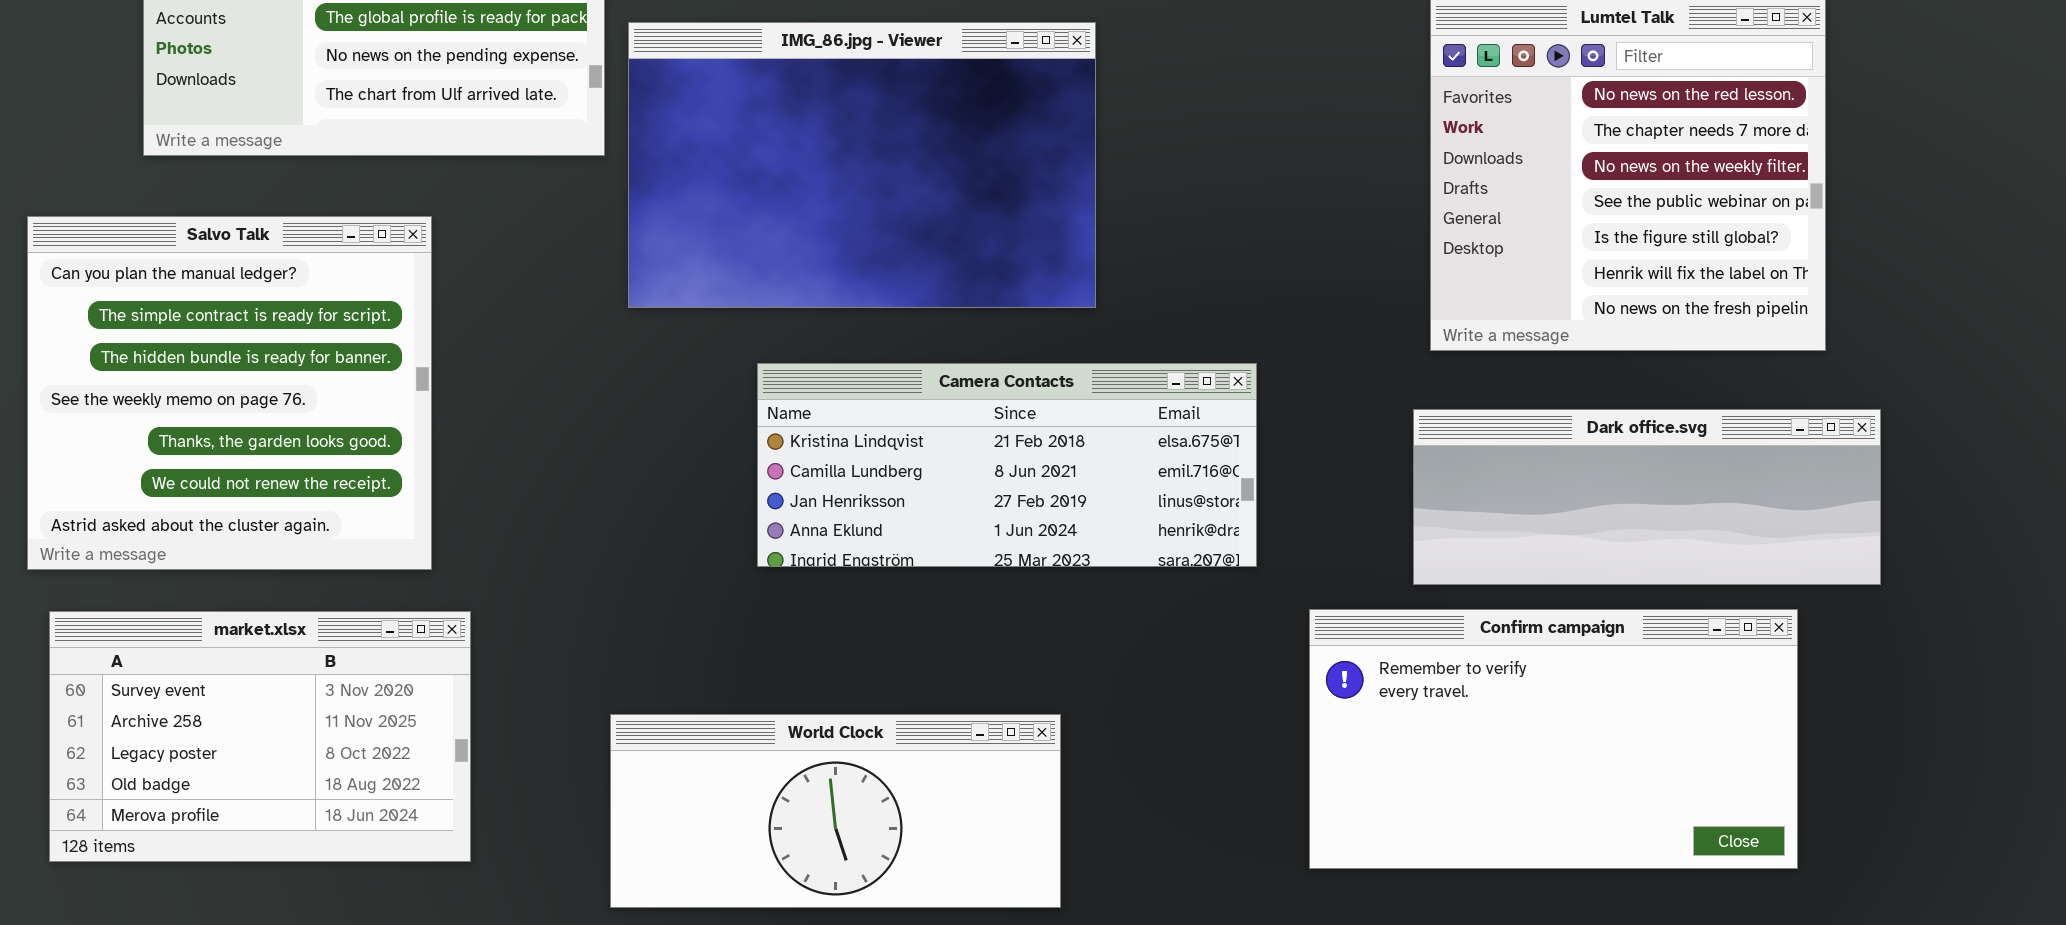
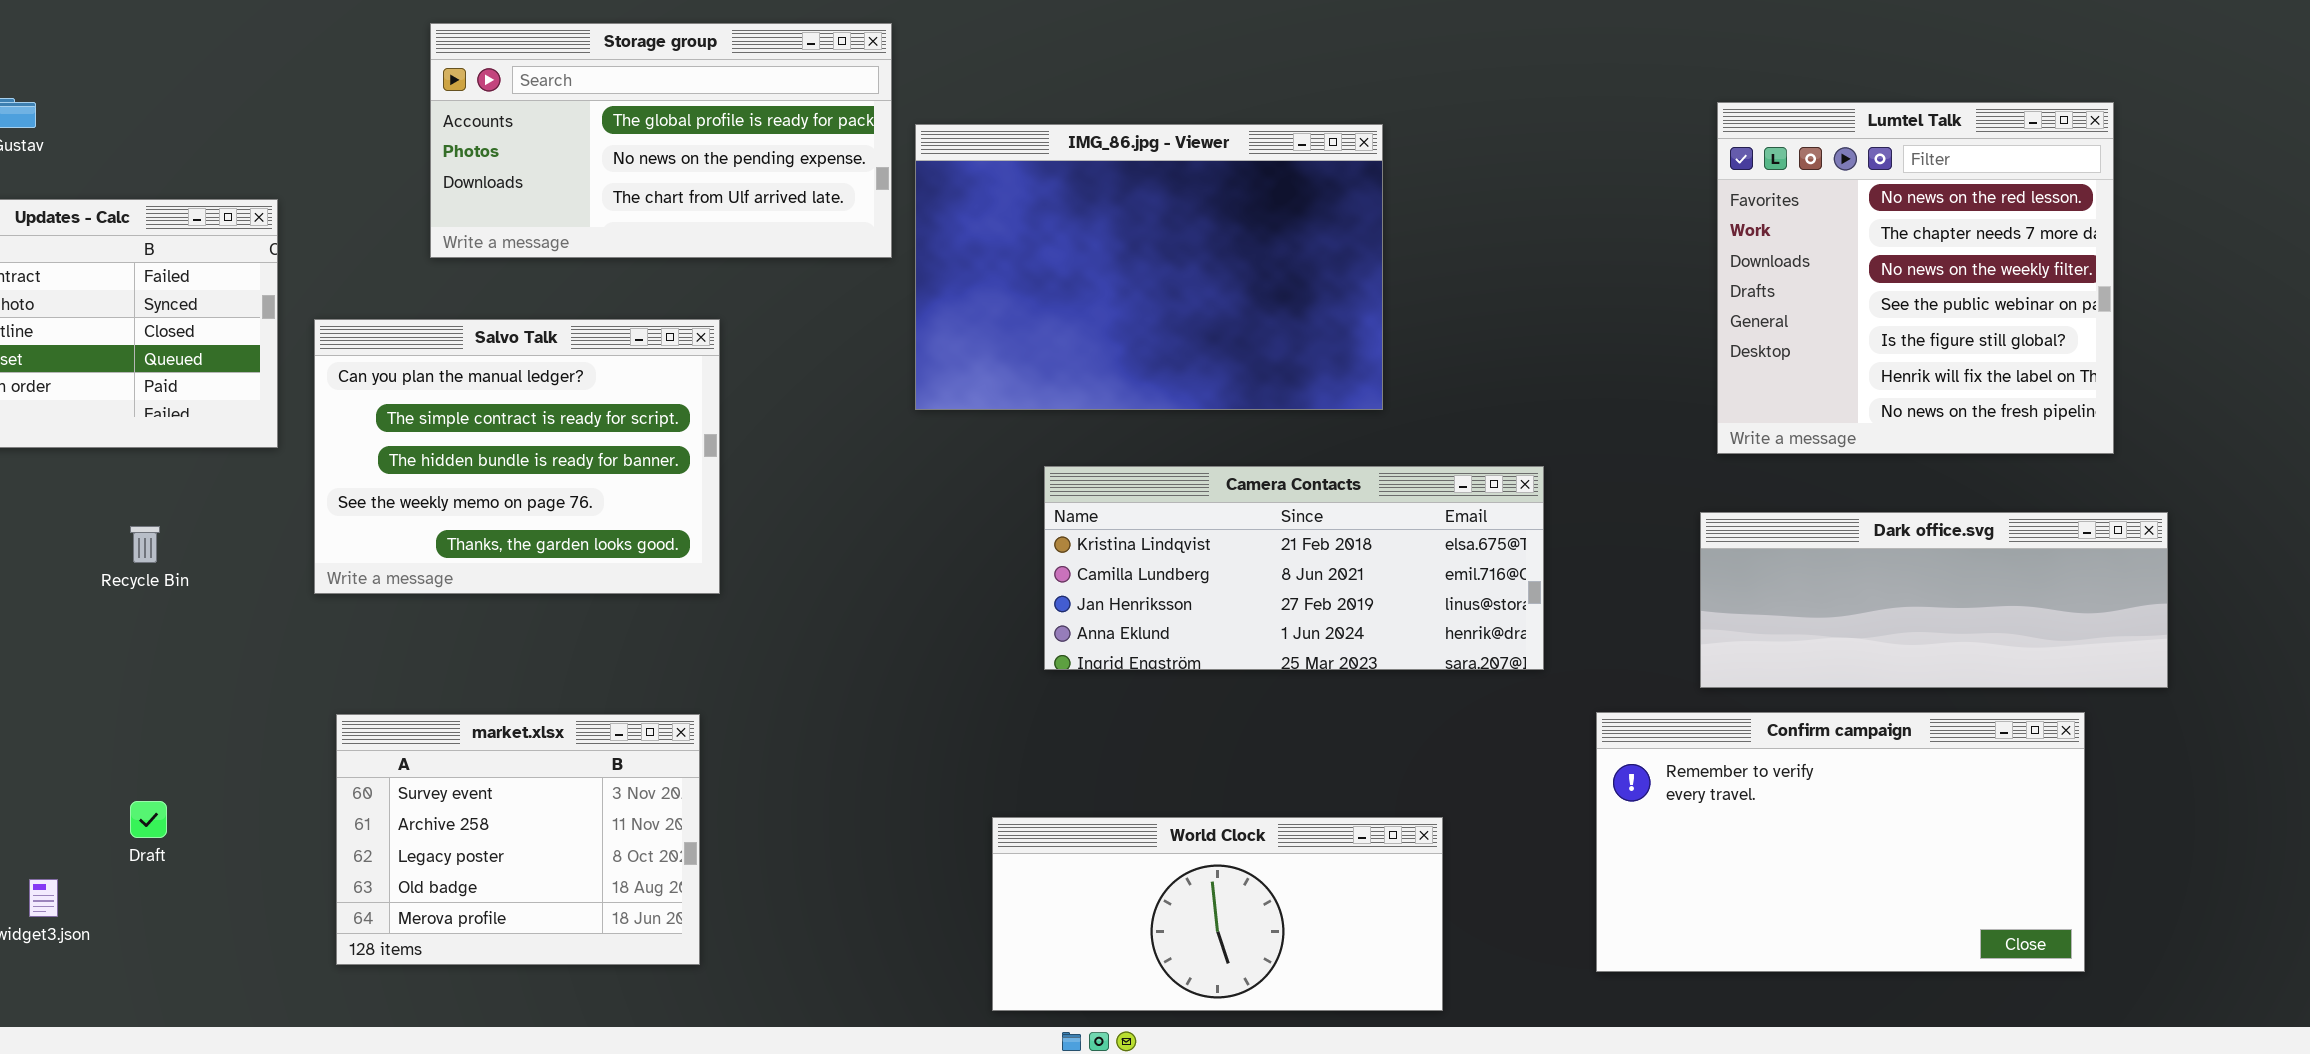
Salvo Talk: [27,216,432,570] -> [314,319,720,594], resized
market.xlsx: [49,611,471,862] -> [336,714,700,965], resized
World Clock: [610,714,1061,908] -> [992,817,1443,1011], moved

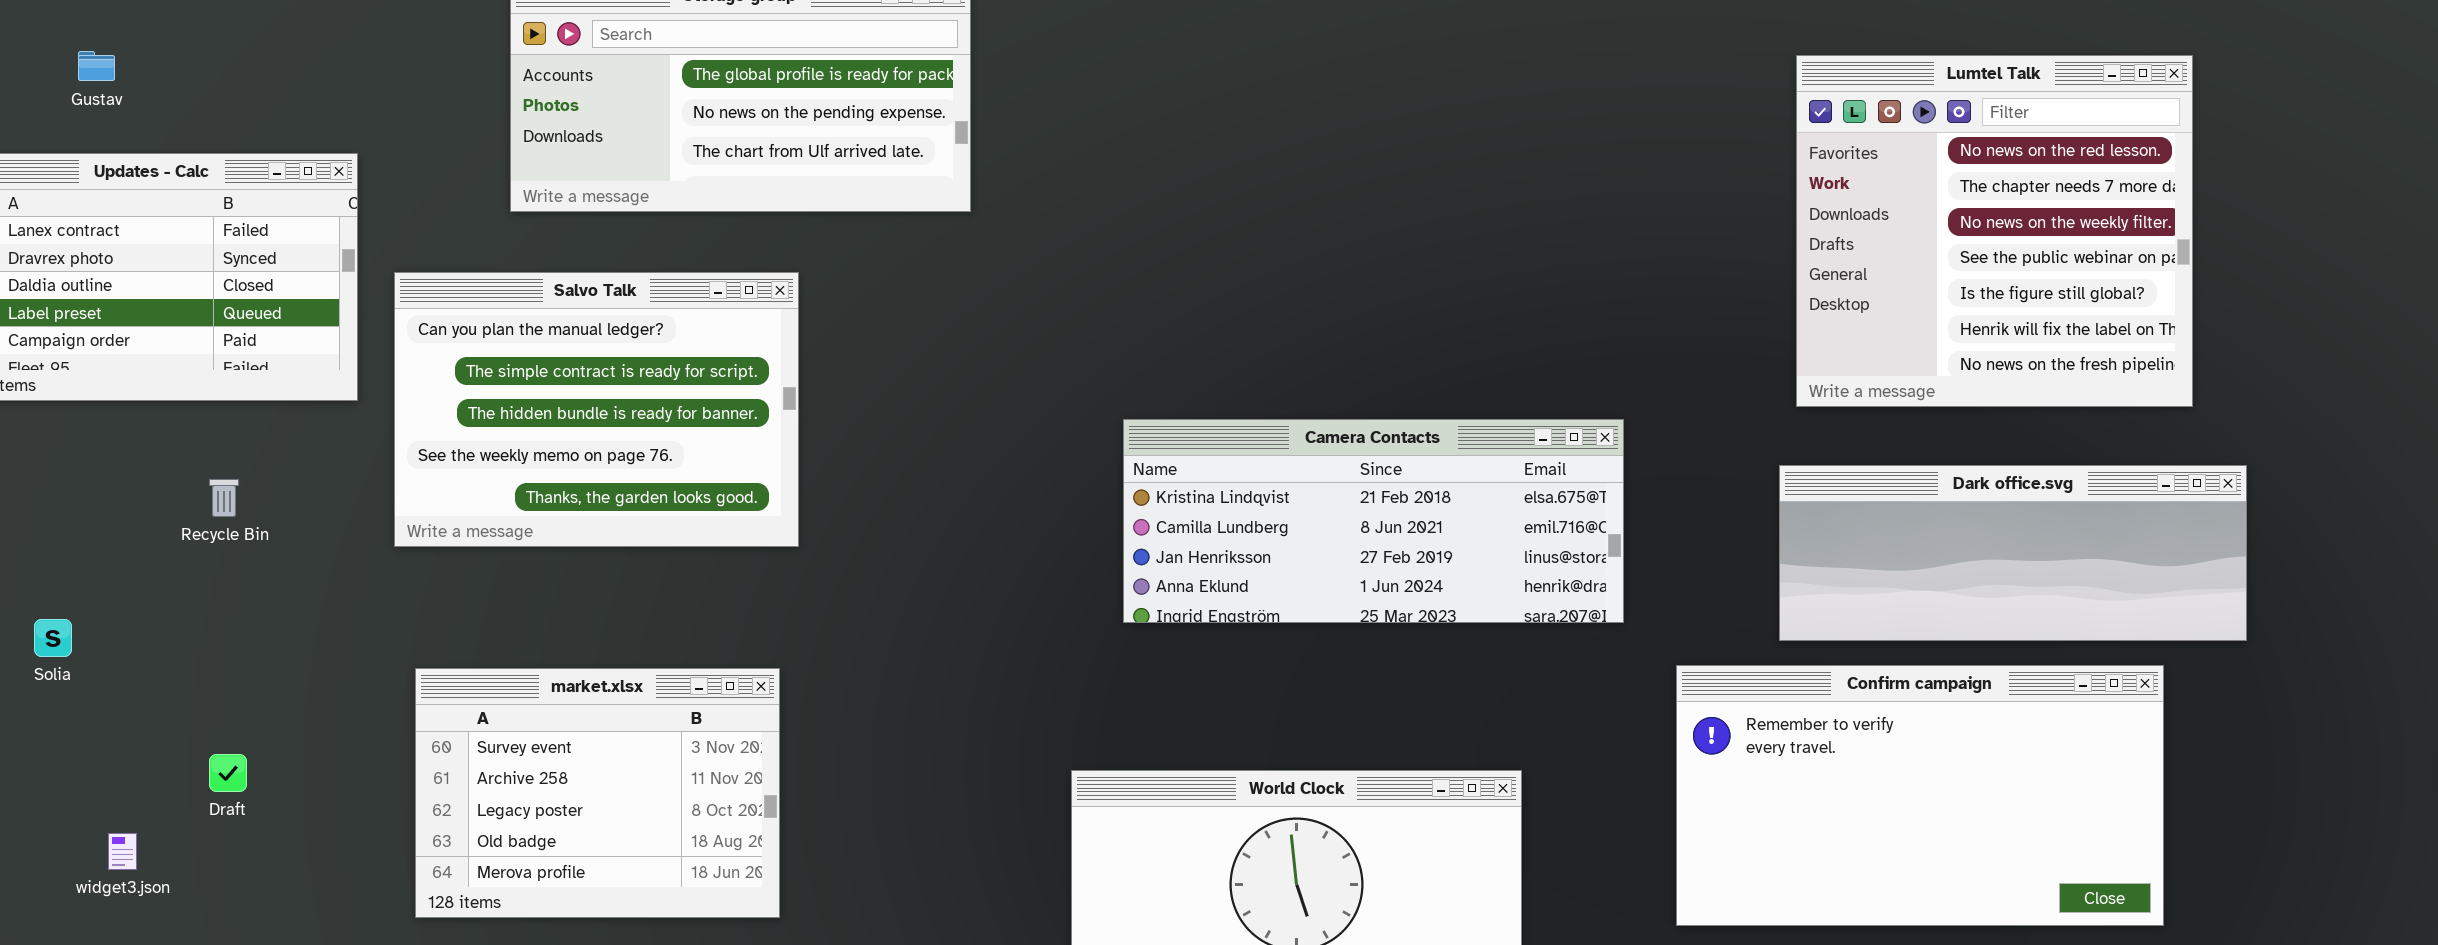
IMG_86.jpg - Viewer: [915,124,1383,410] -> none, closed

